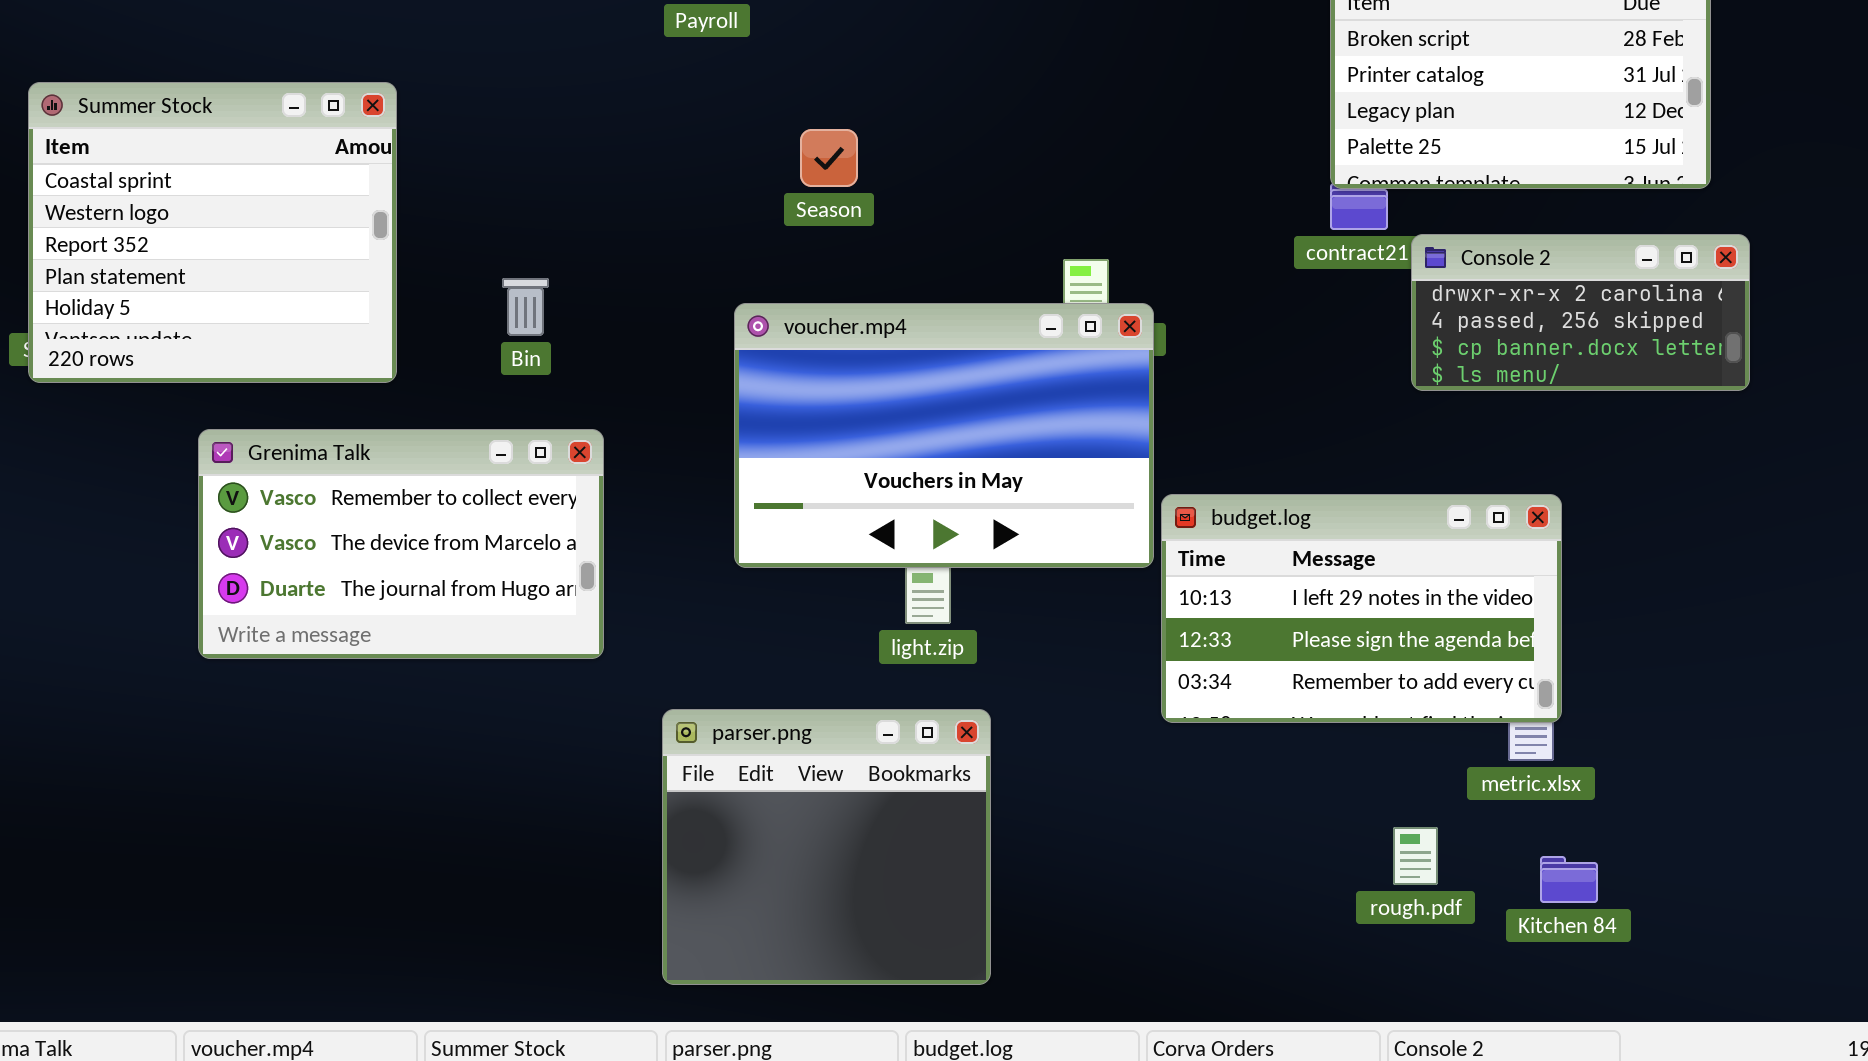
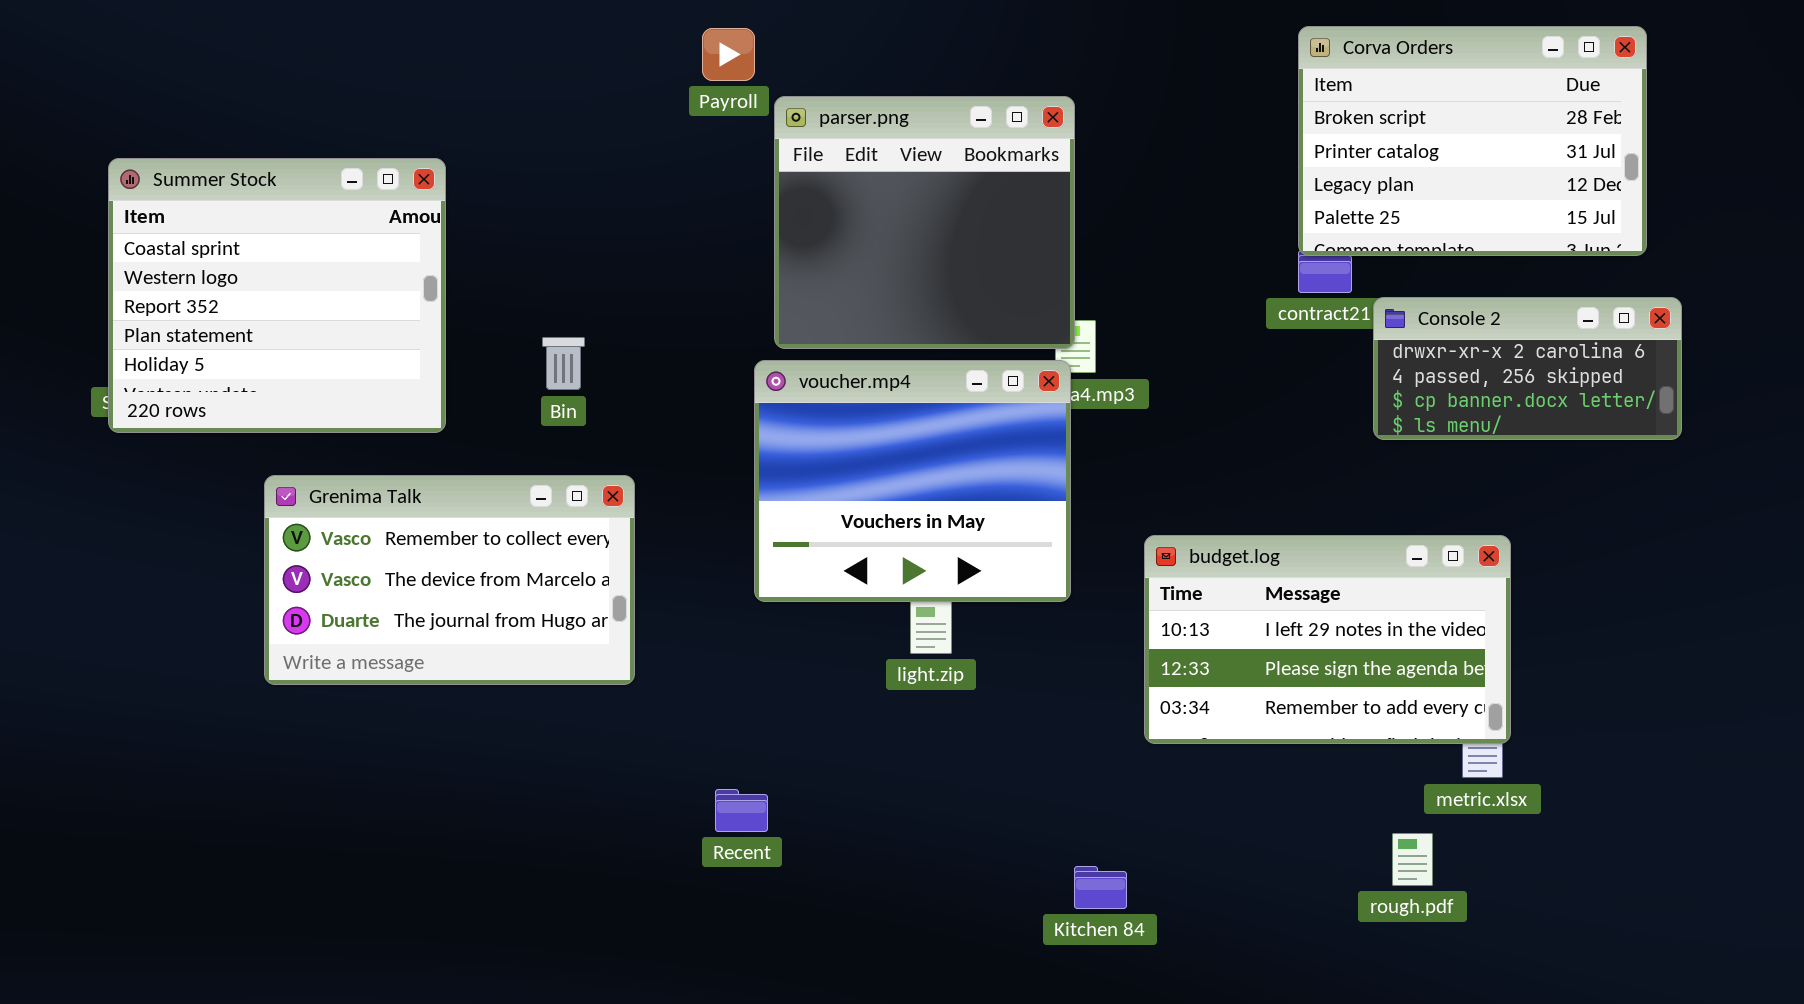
voucher.mp4: [734,303,1154,568] -> [754,360,1071,602], resized
parser.png: [662,709,991,985] -> [774,96,1075,349], moved
rough.pdf: [1393,827,1438,885] -> [1392,833,1433,886], moved
Kitchen 84: [1540,856,1598,903] -> [1074,866,1127,909], moved

